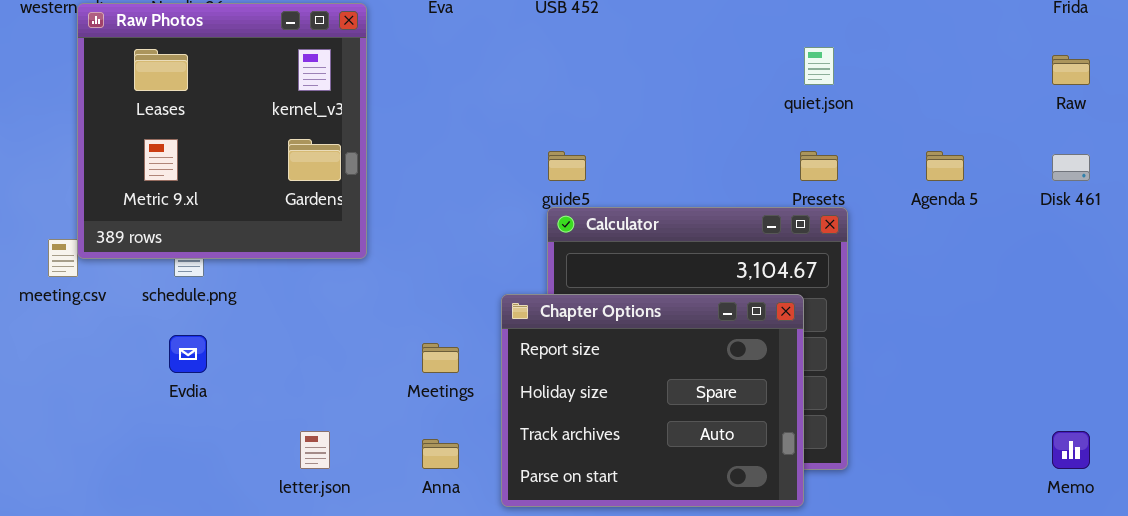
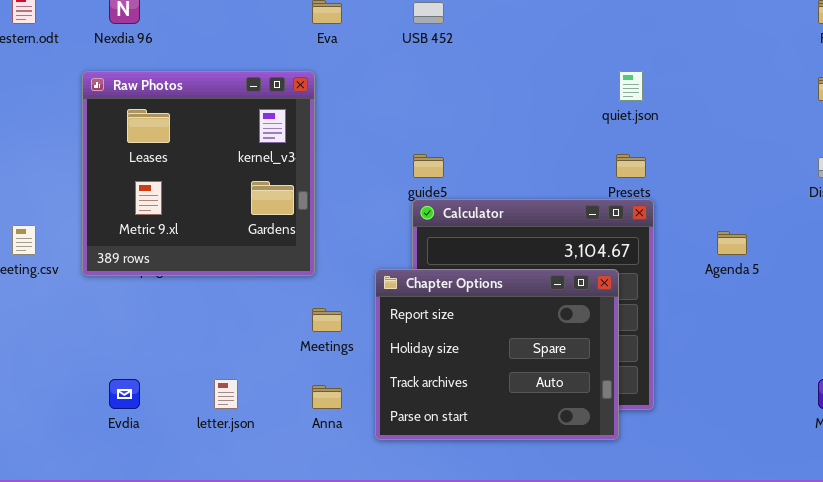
Raw Photos: [77,3,367,259] -> [82,71,315,276], moved
Agenda 5: [926,151,964,181] -> [717,231,747,255], moved
Evdia: [169,335,207,373] -> [109,379,140,409], moved

